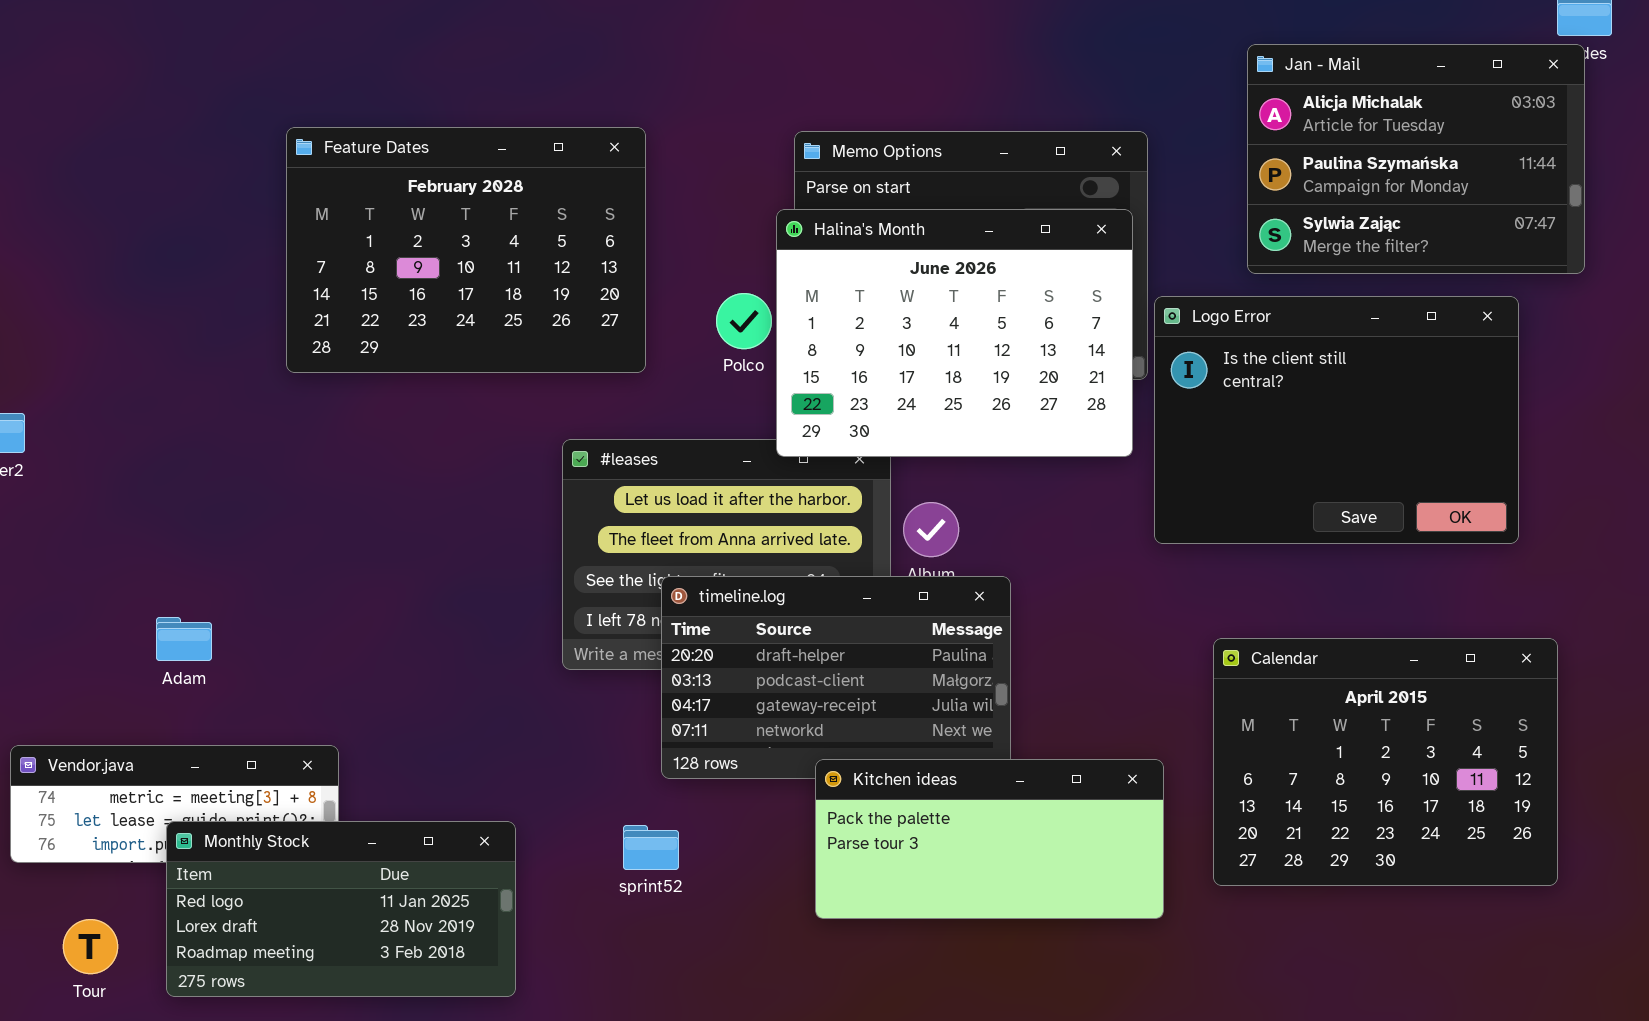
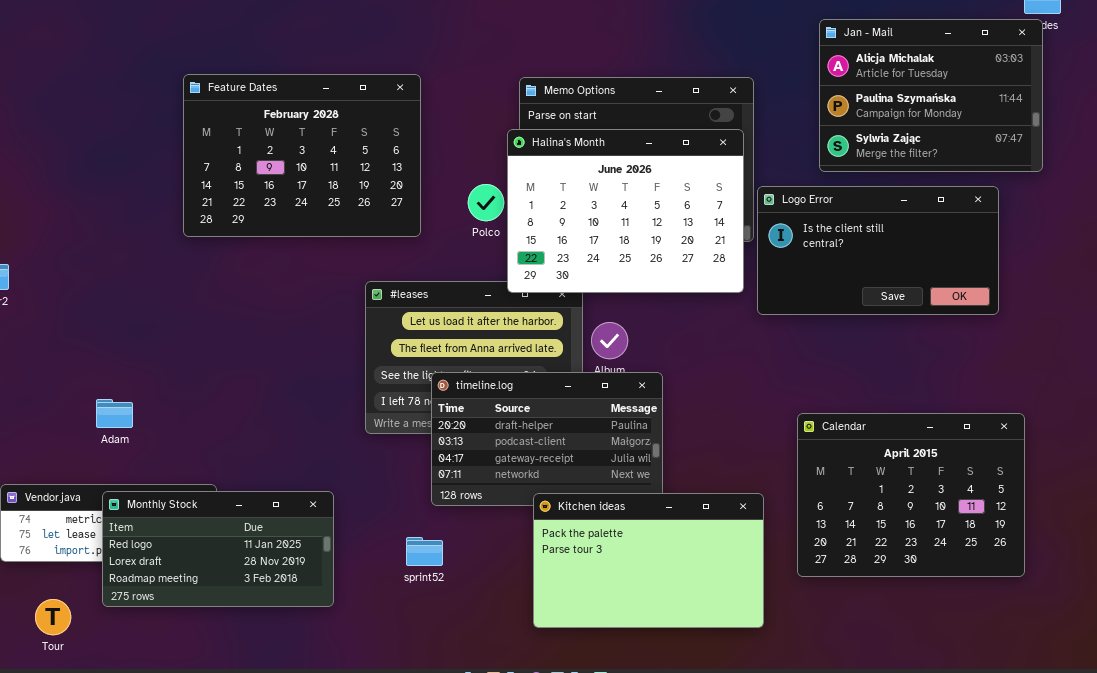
Logo Error: [1154,296,1519,544] -> [757,186,999,315], resized
Kitchen ideas: [815,759,1164,919] -> [533,493,764,628], resized
Monthly Stock: [166,821,516,997] -> [102,491,334,607], moved

